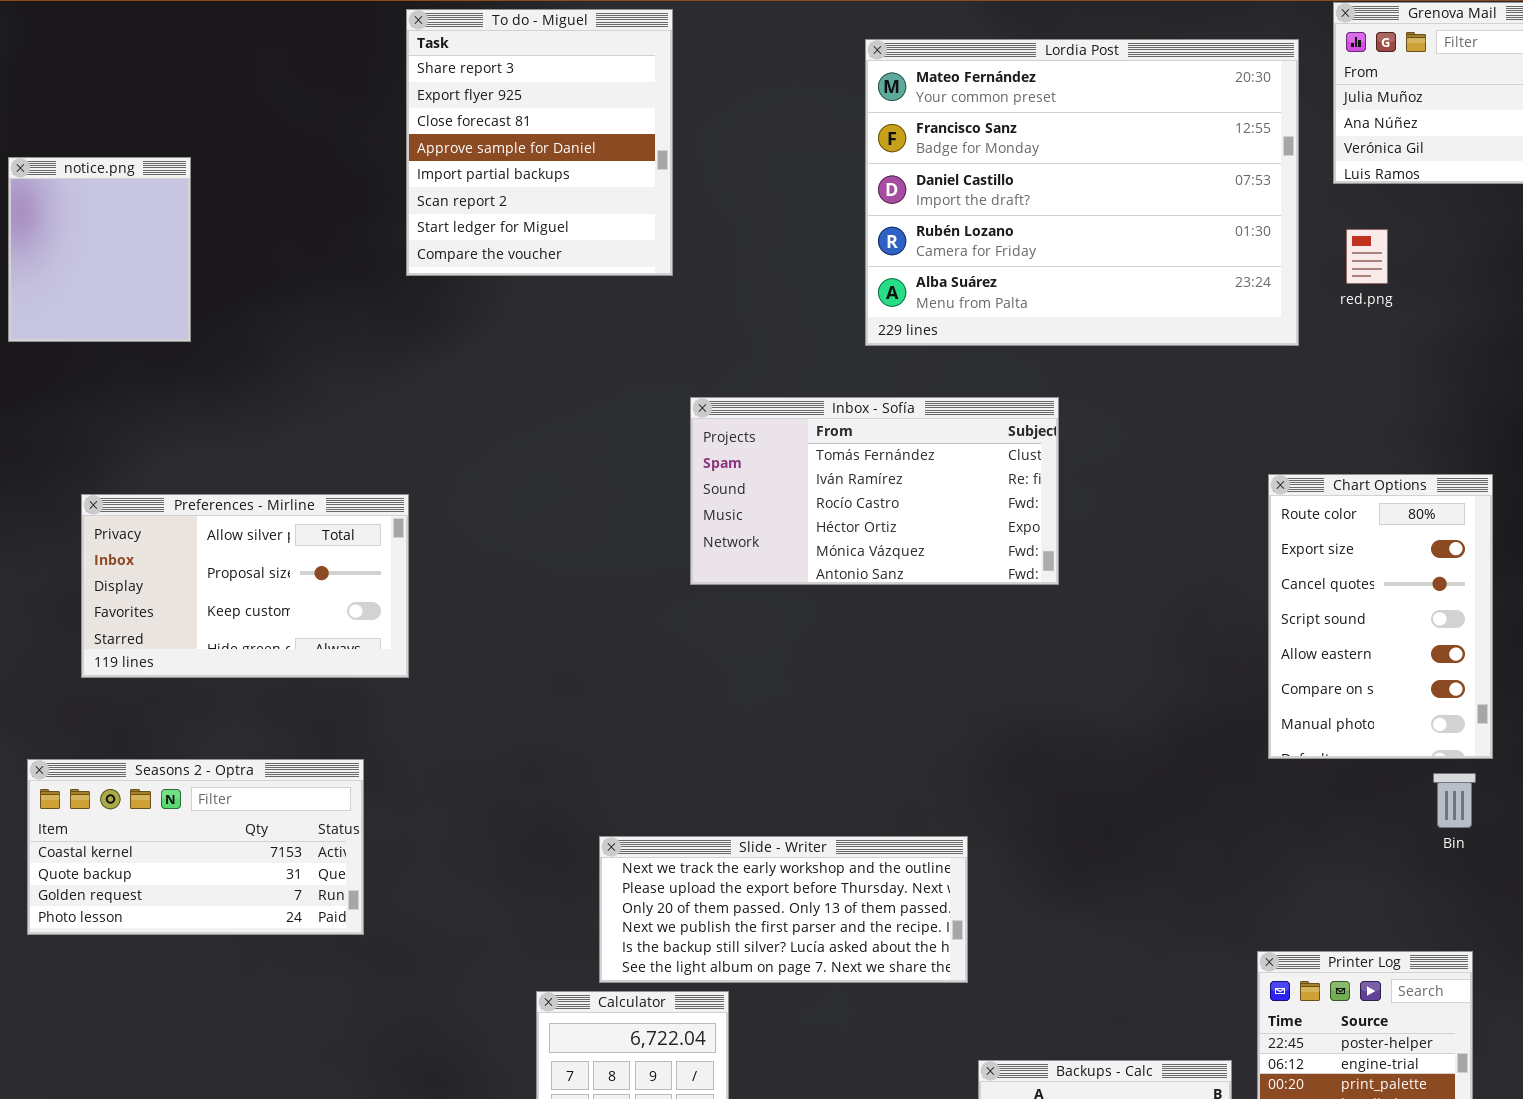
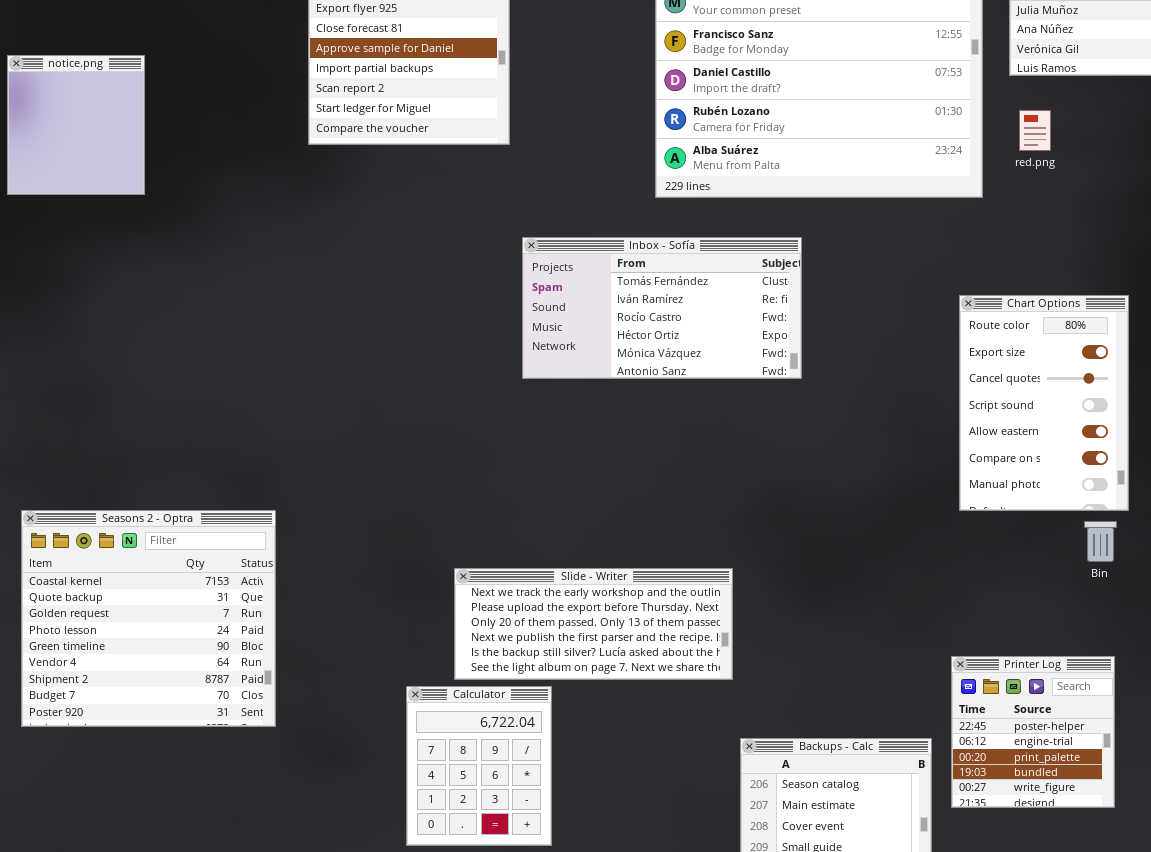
Preferences - Mirline: [81,494,409,678] -> none, closed
Seasons 2 - Optra: [27,759,364,935] -> [21,510,276,727], resized

